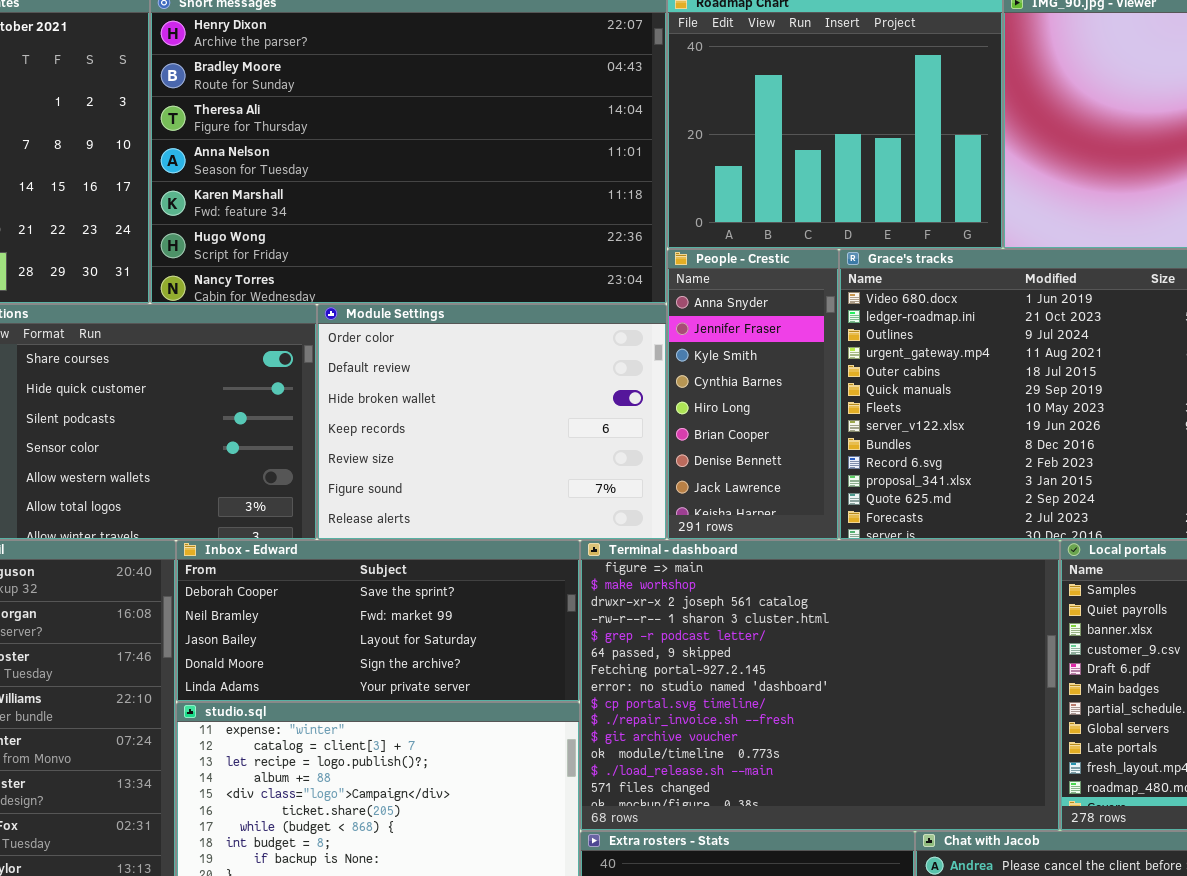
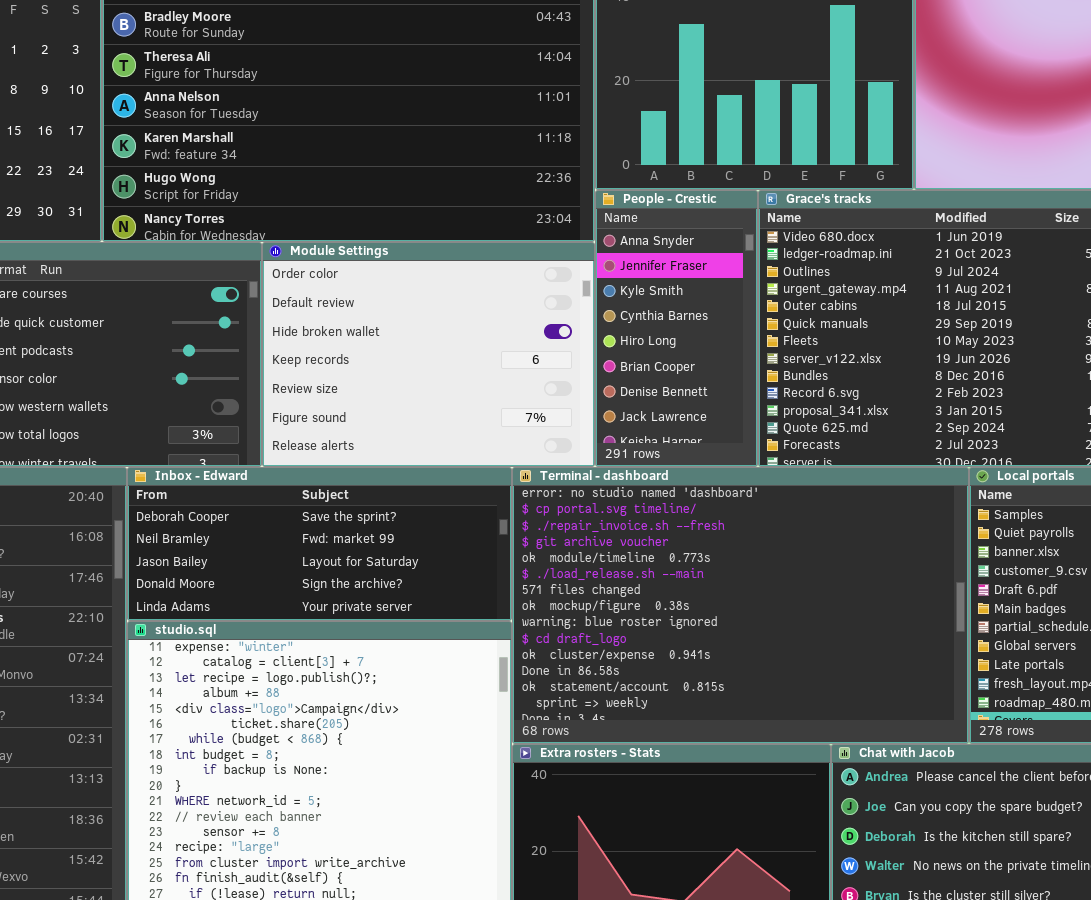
Terminal - dashboard: [580,540,1060,831] -> [512,467,969,744], scrolled down 7 rows

